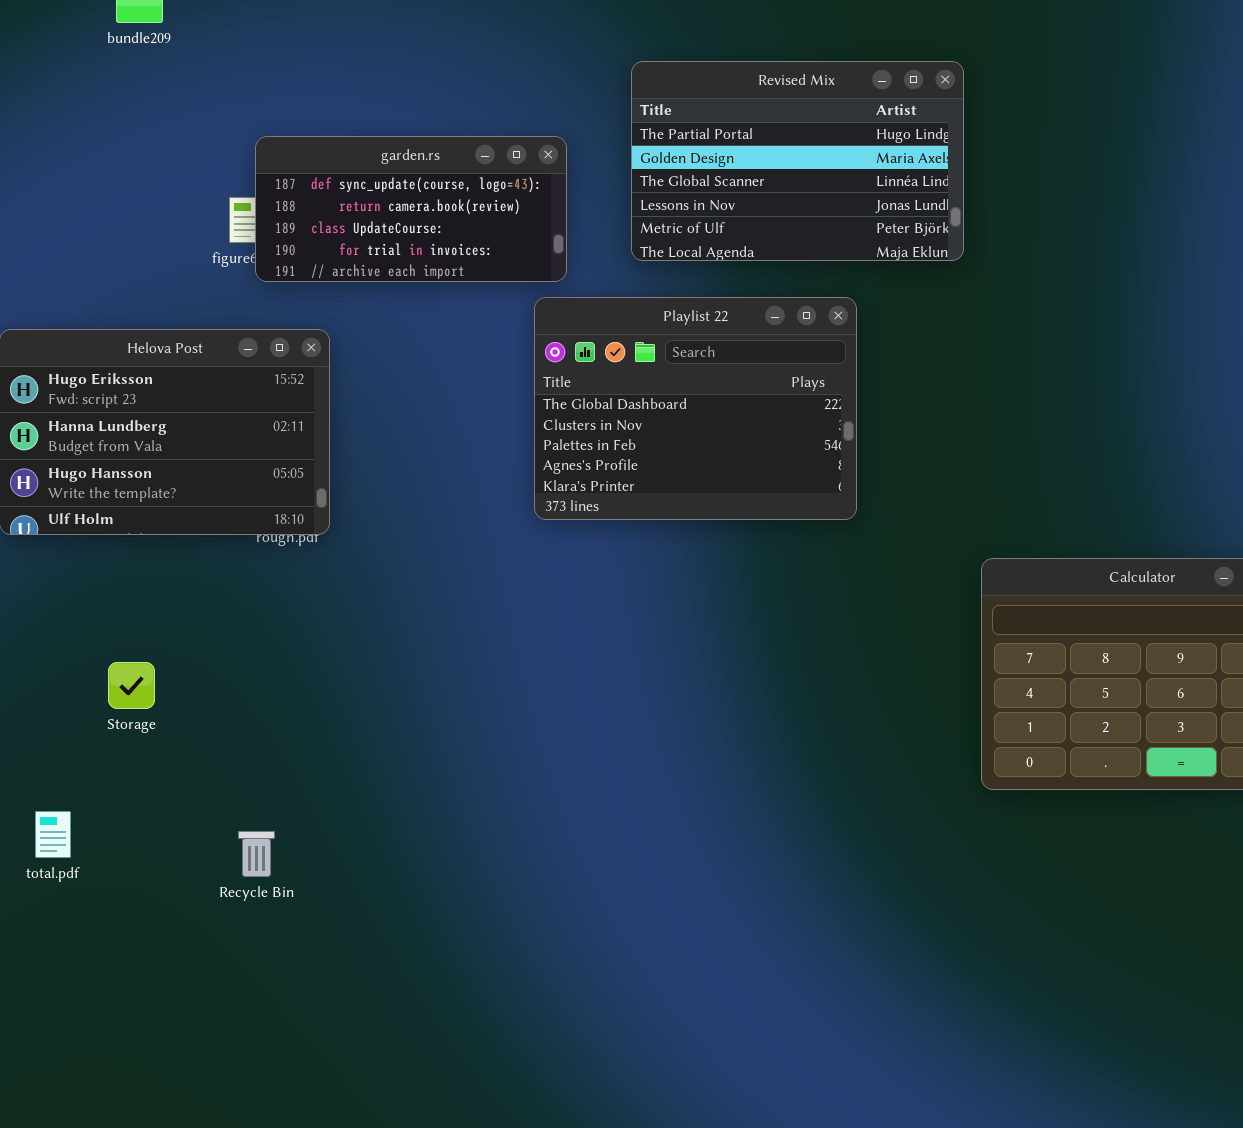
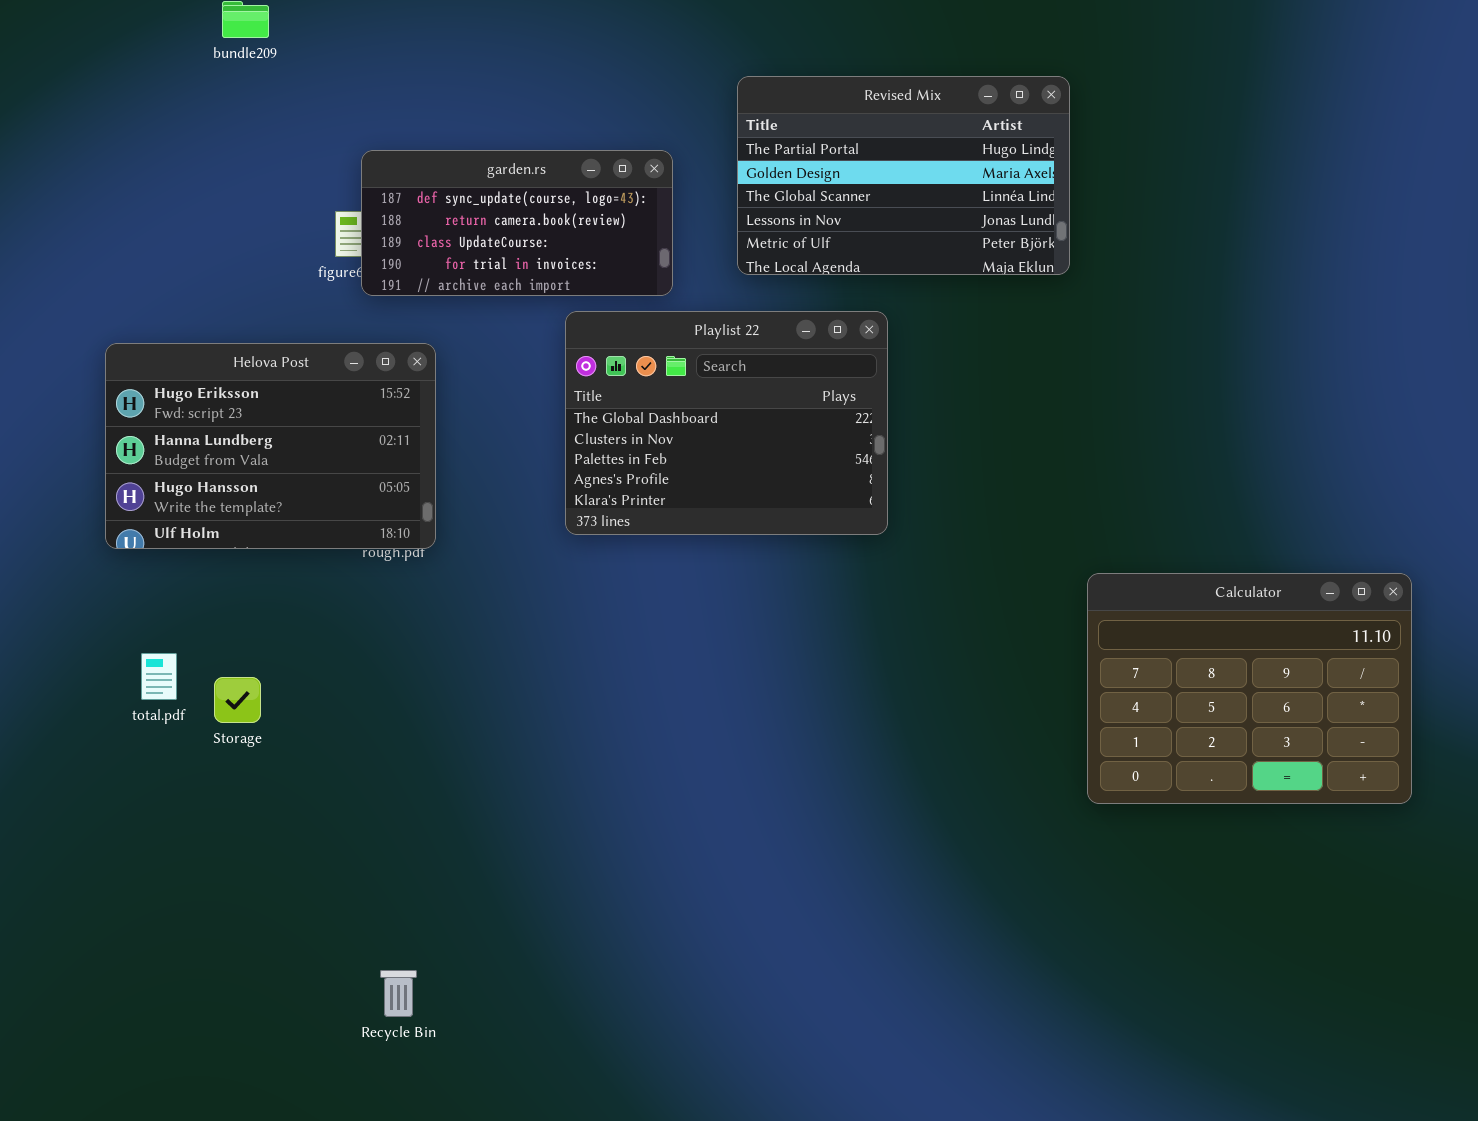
Playlist 22: [534,297,857,520] -> [565,311,888,535], moved
total.pdf: [35,811,71,858] -> [141,653,177,700], moved
Recycle Bin: [238,831,275,877] -> [380,970,417,1017], moved

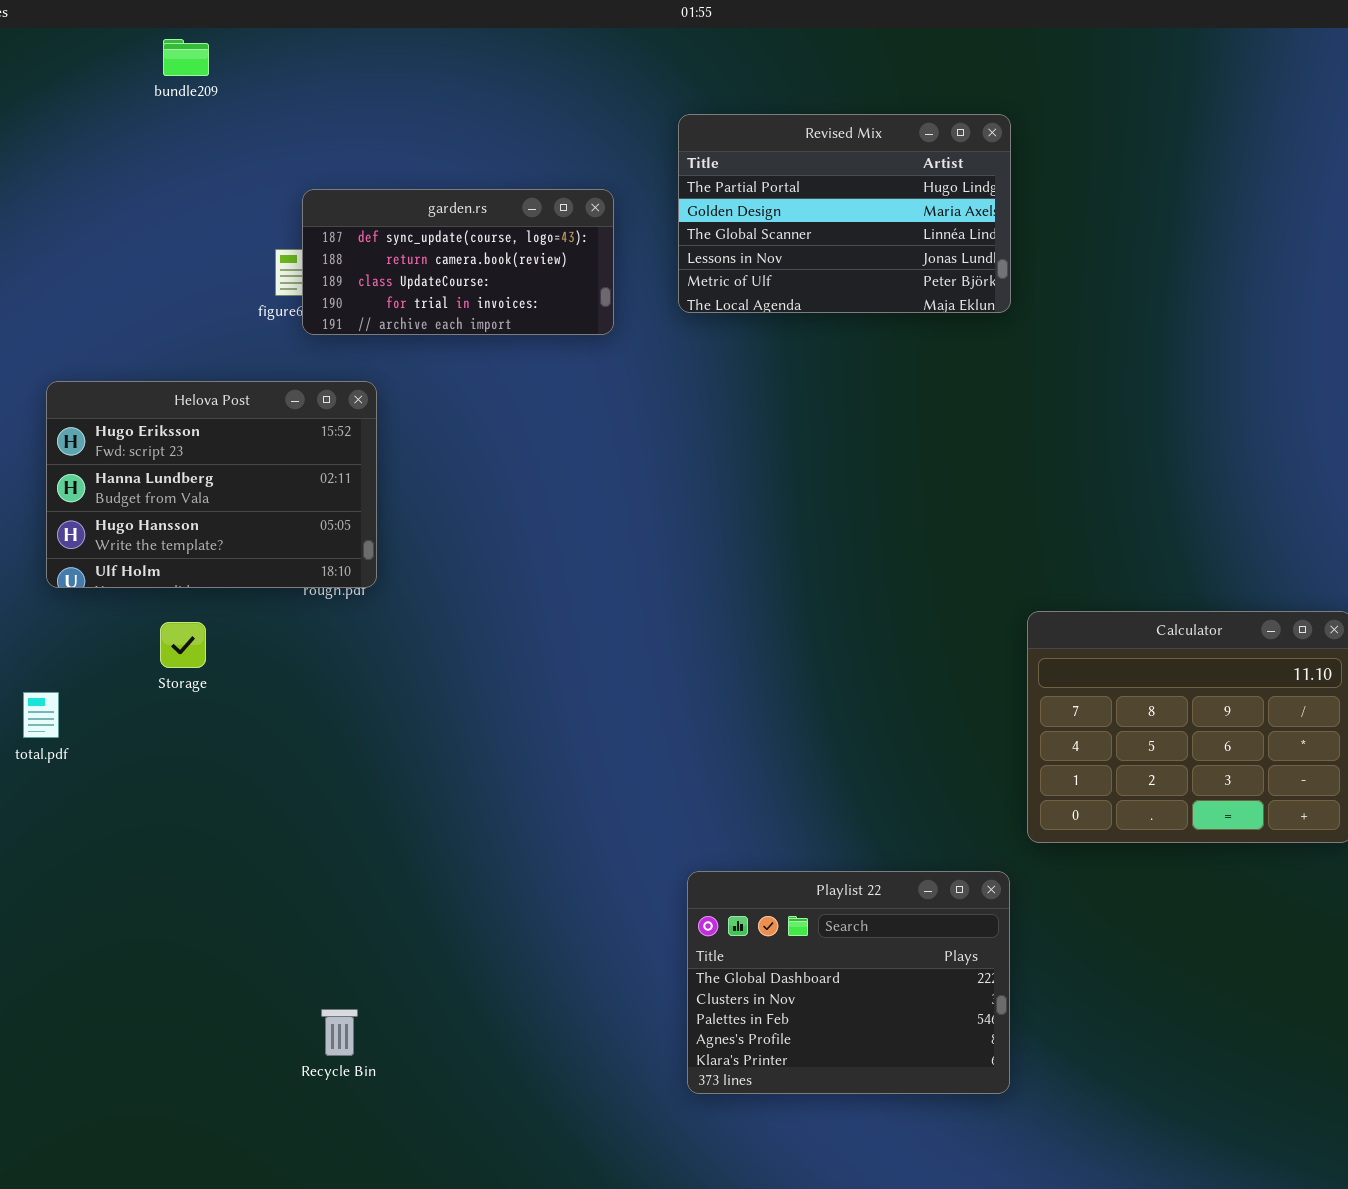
Playlist 22: [565,311,888,535] -> [687,871,1010,1094], moved
total.pdf: [141,653,177,700] -> [23,692,59,738], moved
Storage: [214,677,261,723] -> [160,622,206,668], moved

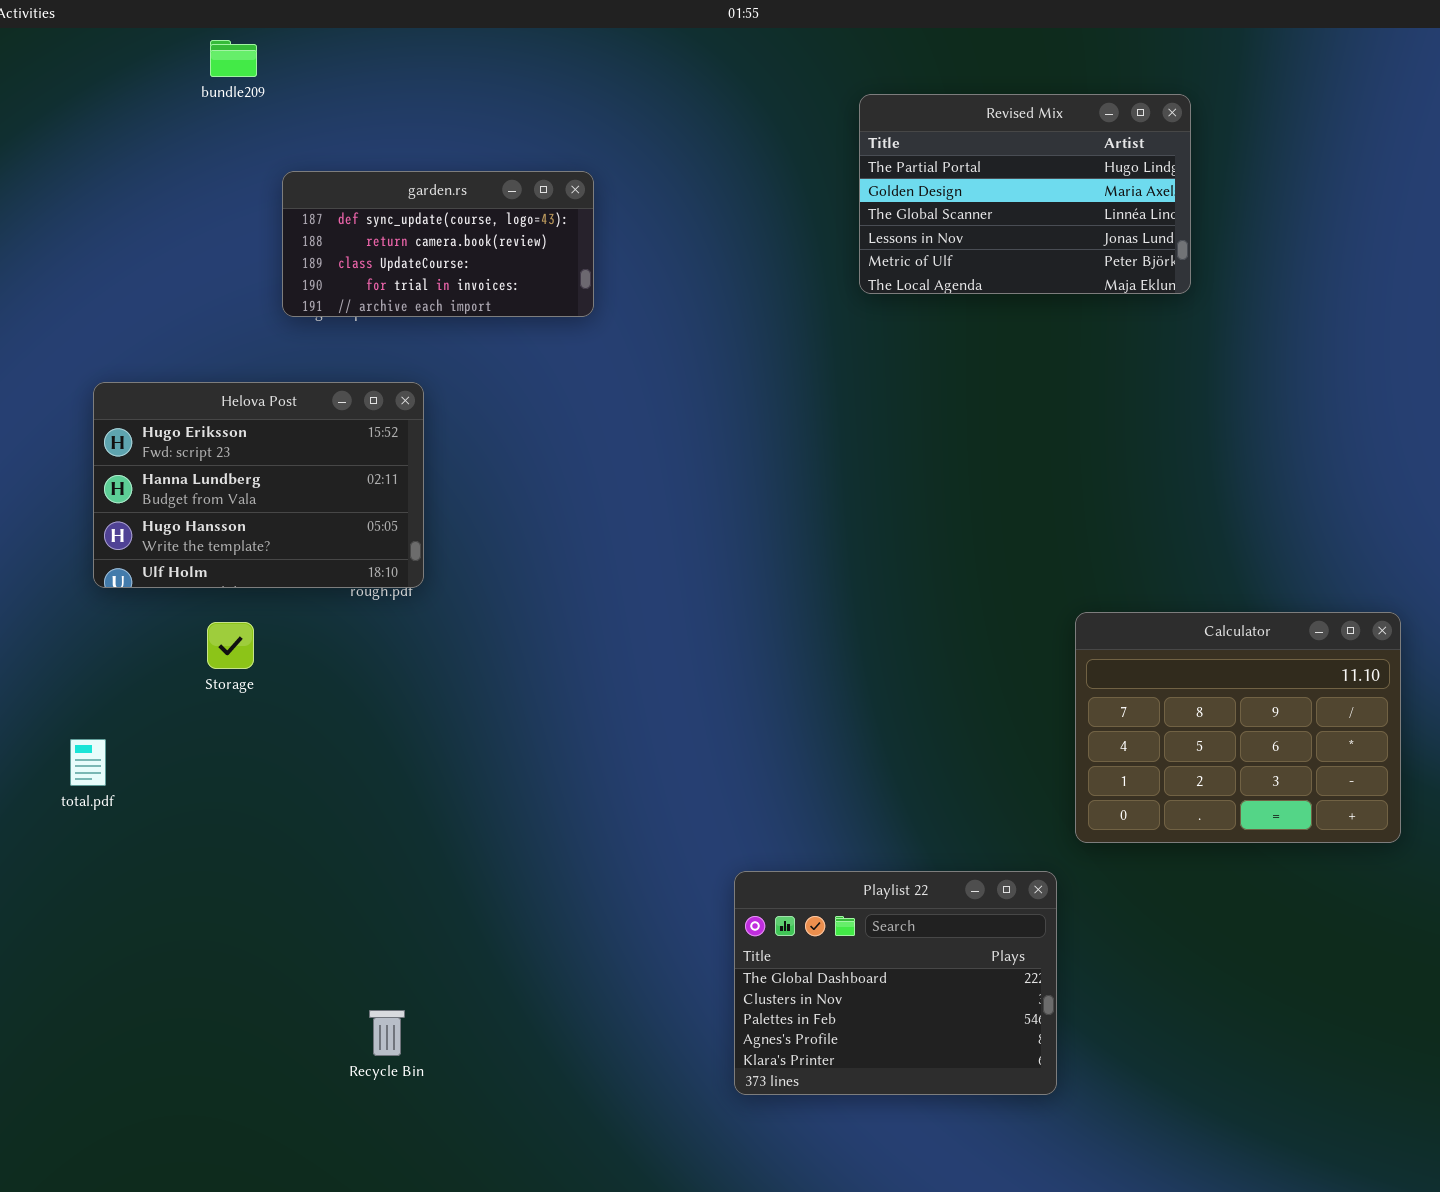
Revised Mix: [678,114,1011,313] -> [859,94,1191,294], moved
garden.rs: [302,189,614,335] -> [282,171,594,317], moved
total.pdf: [23,692,59,738] -> [70,739,106,786], moved

